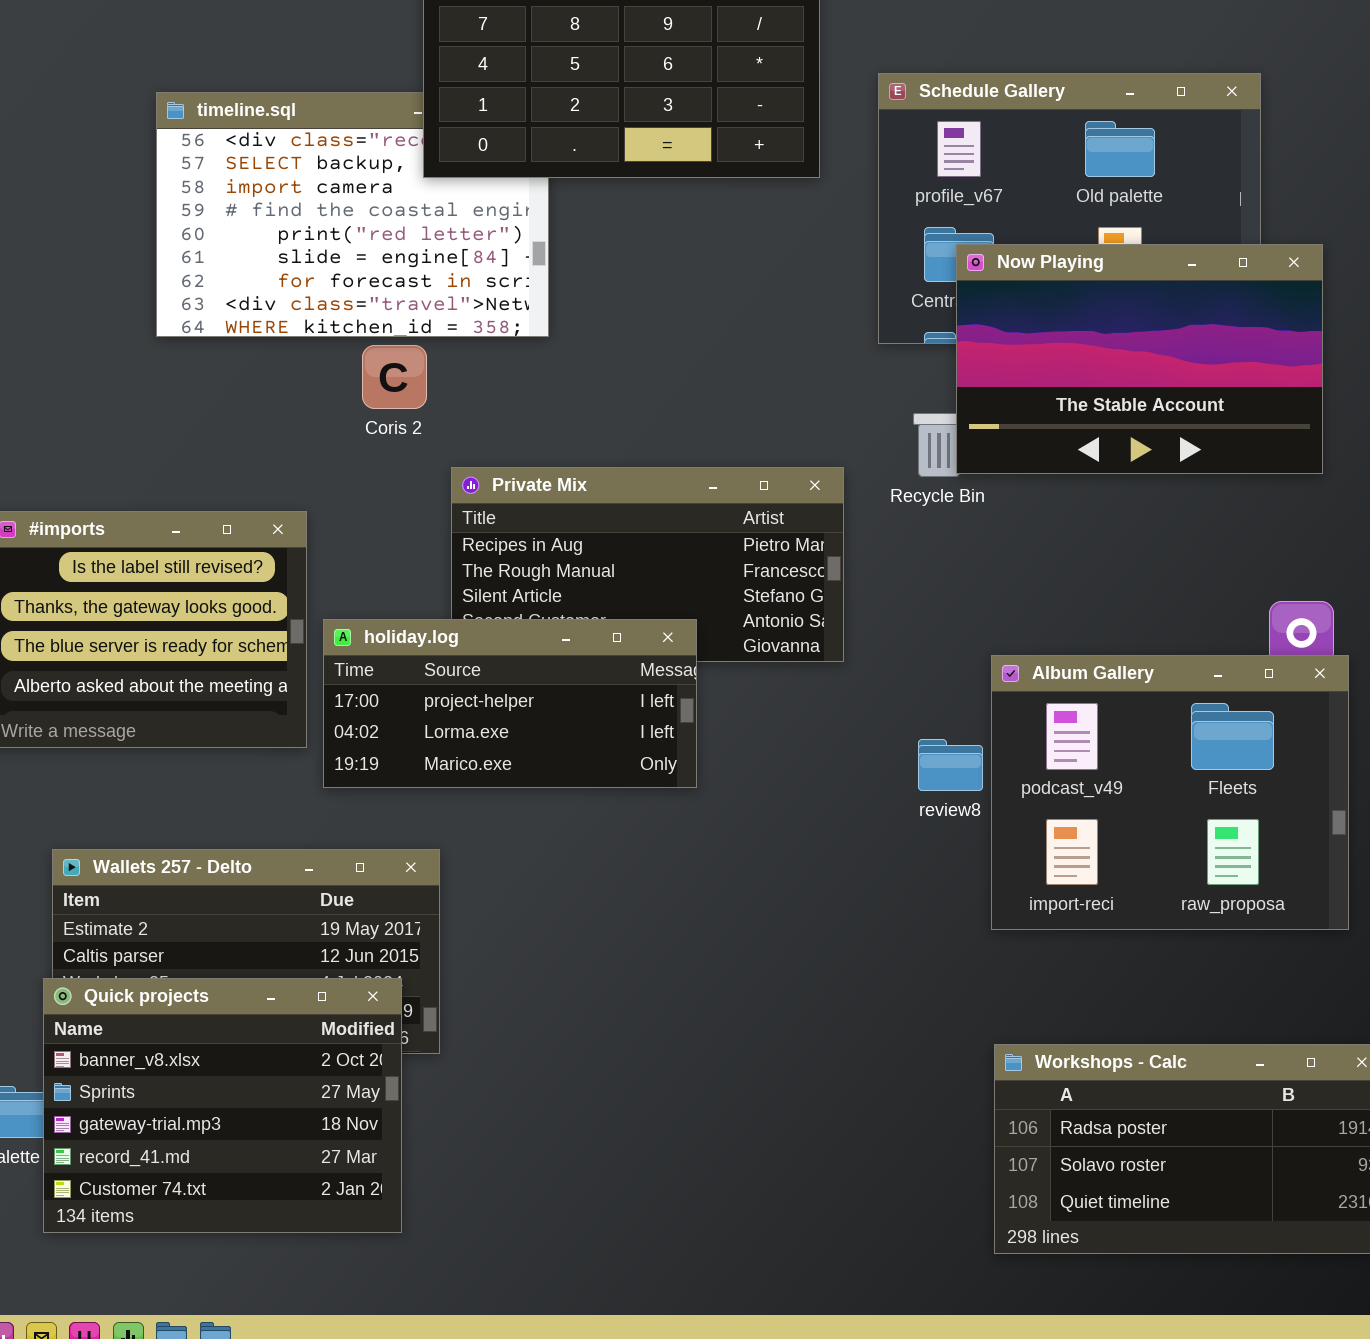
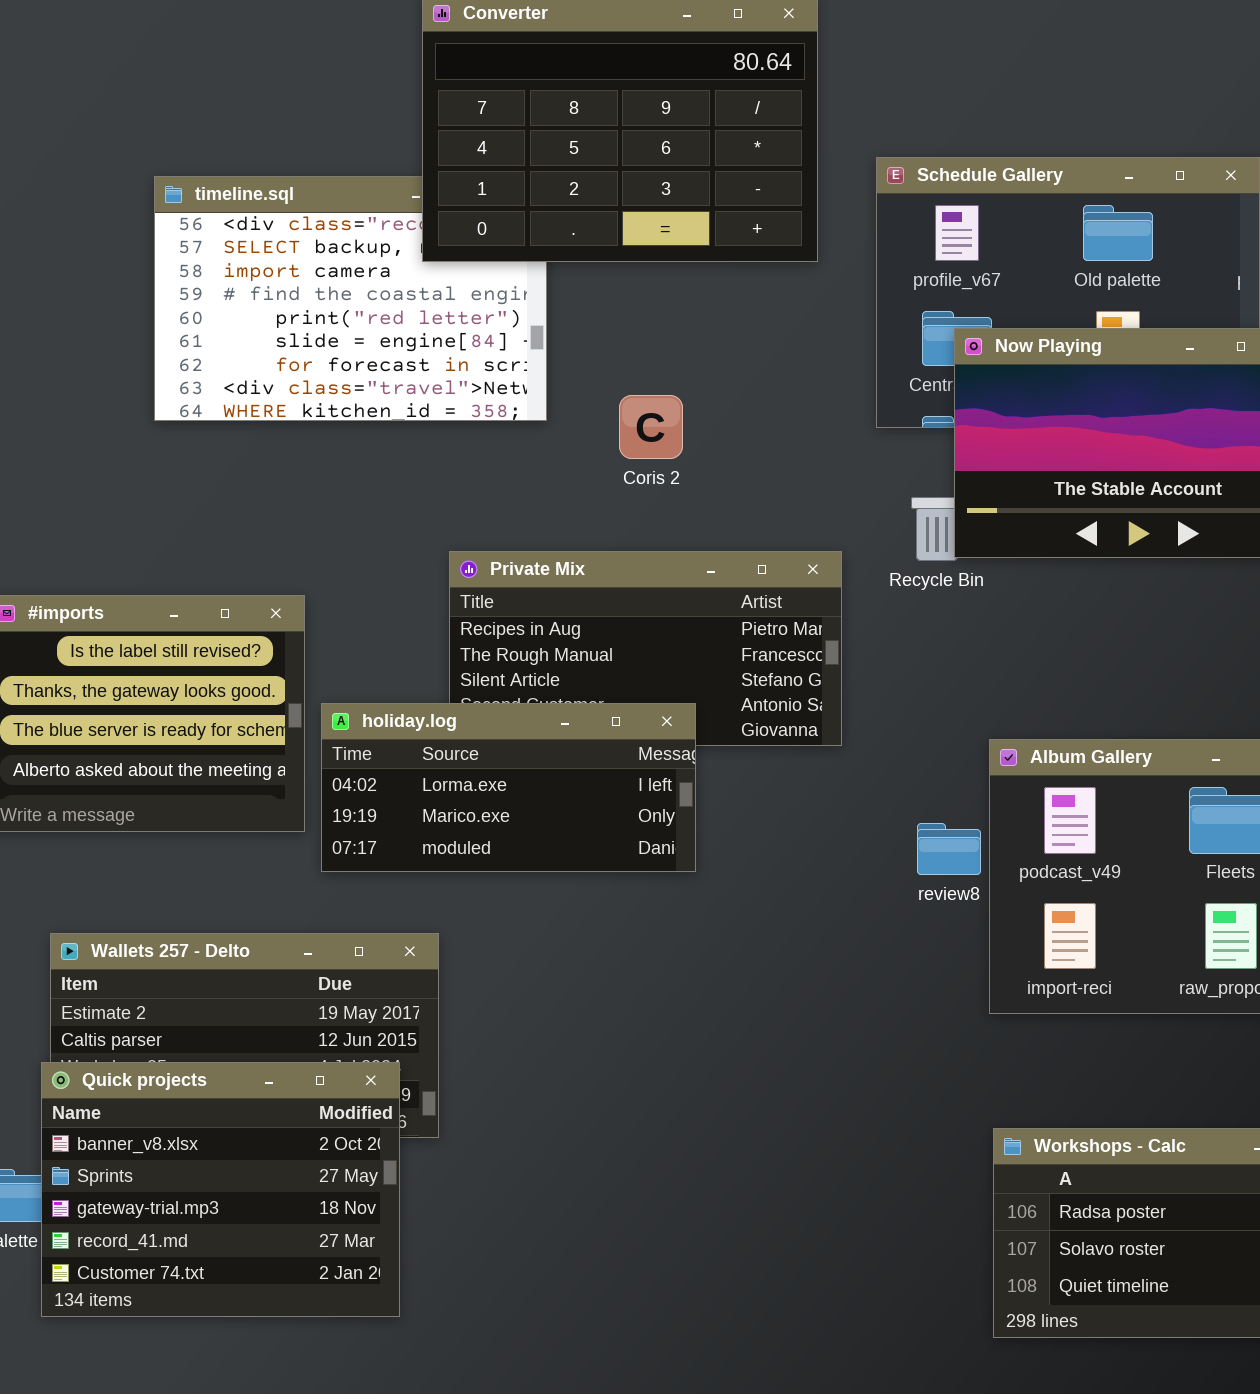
Coris 2: [362,345,427,409] -> [619,395,683,459], moved
holiday.log: [323,619,697,788] -> [321,703,696,872], scrolled down 1 row

